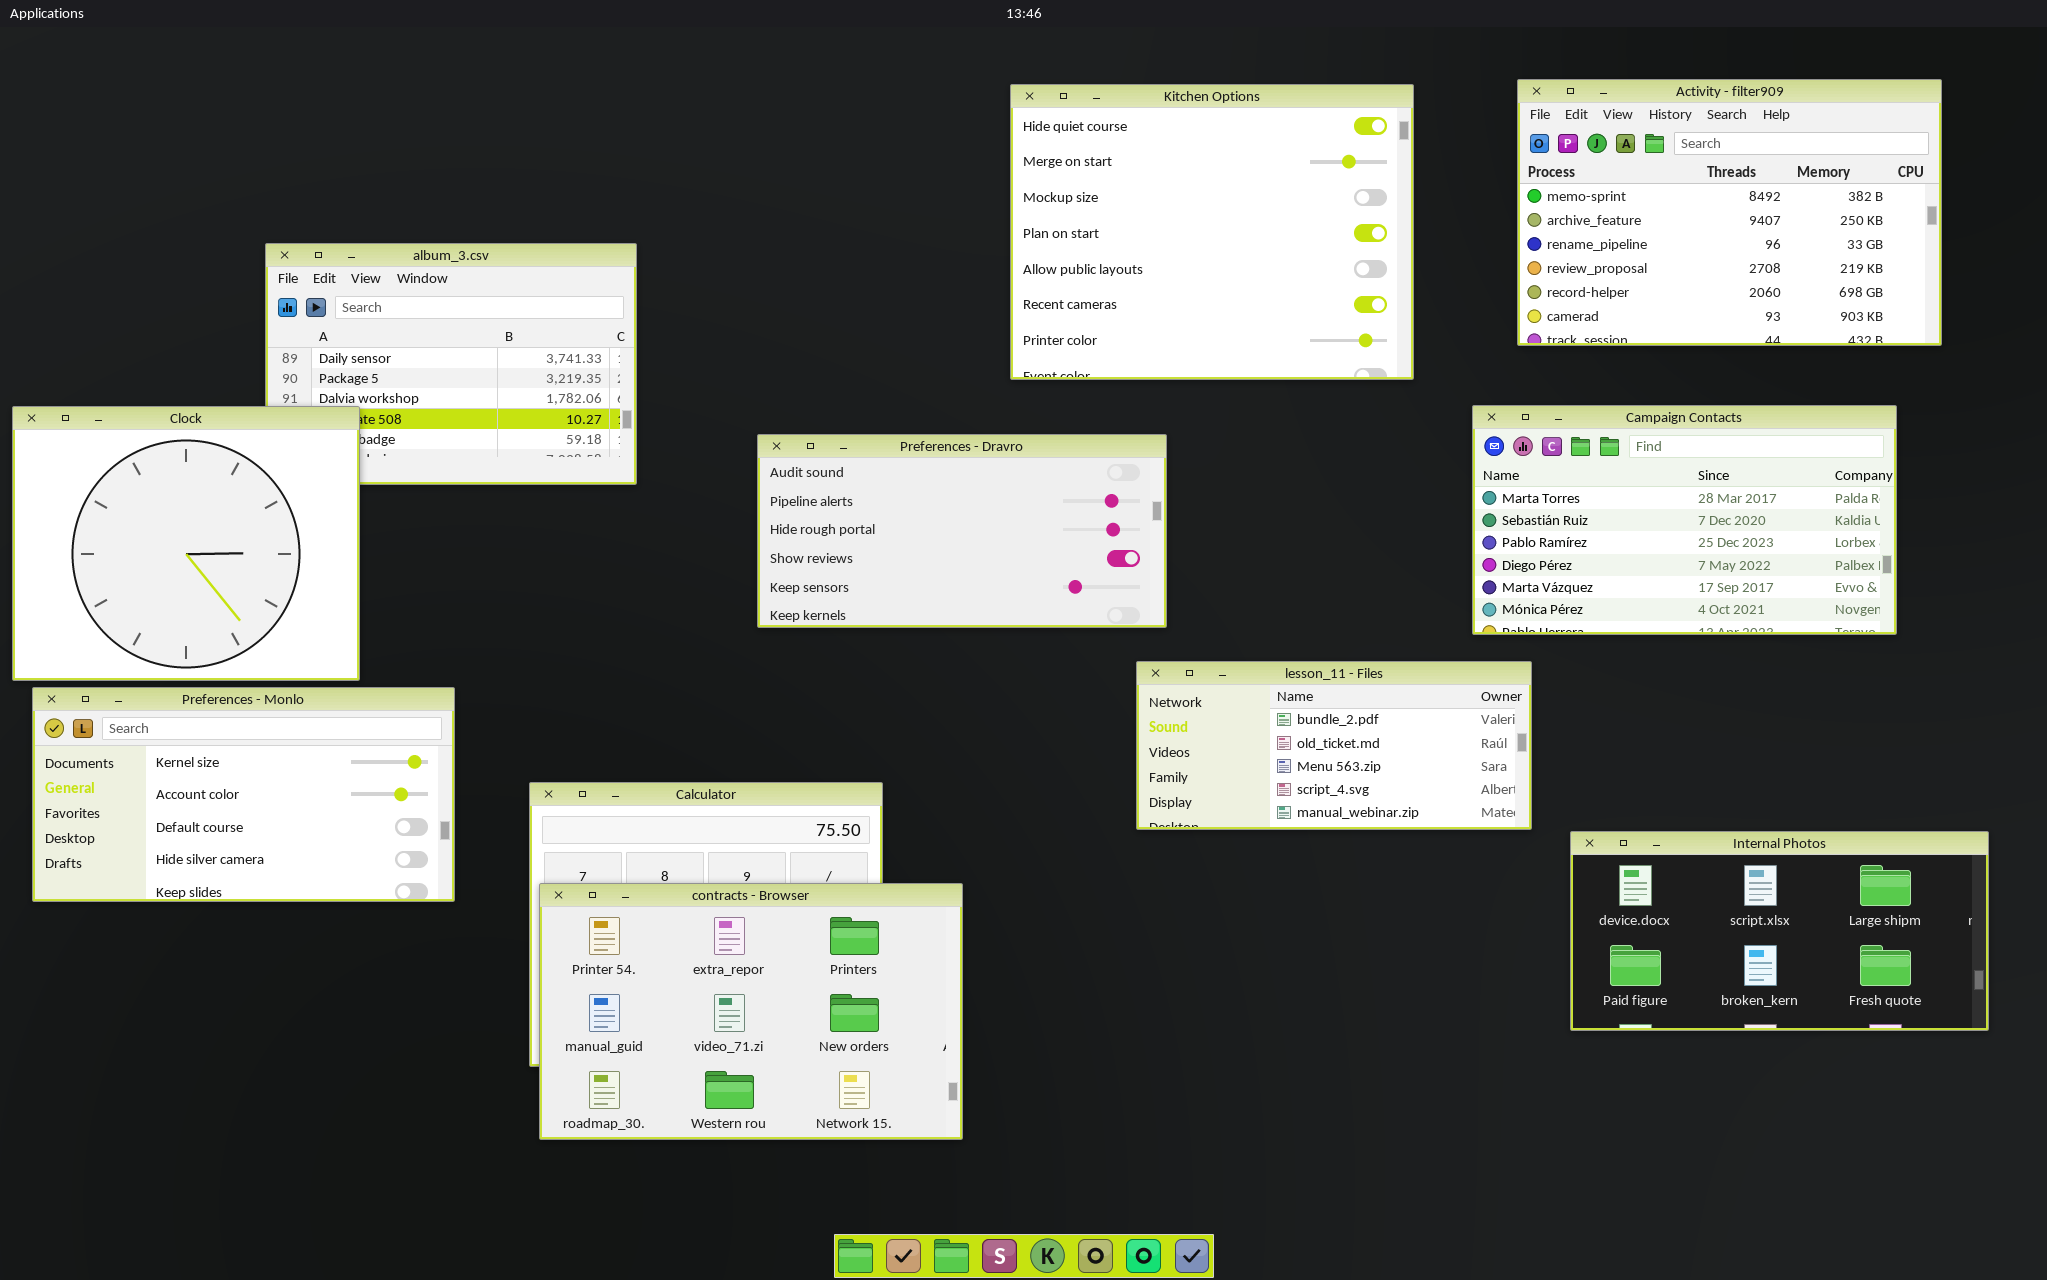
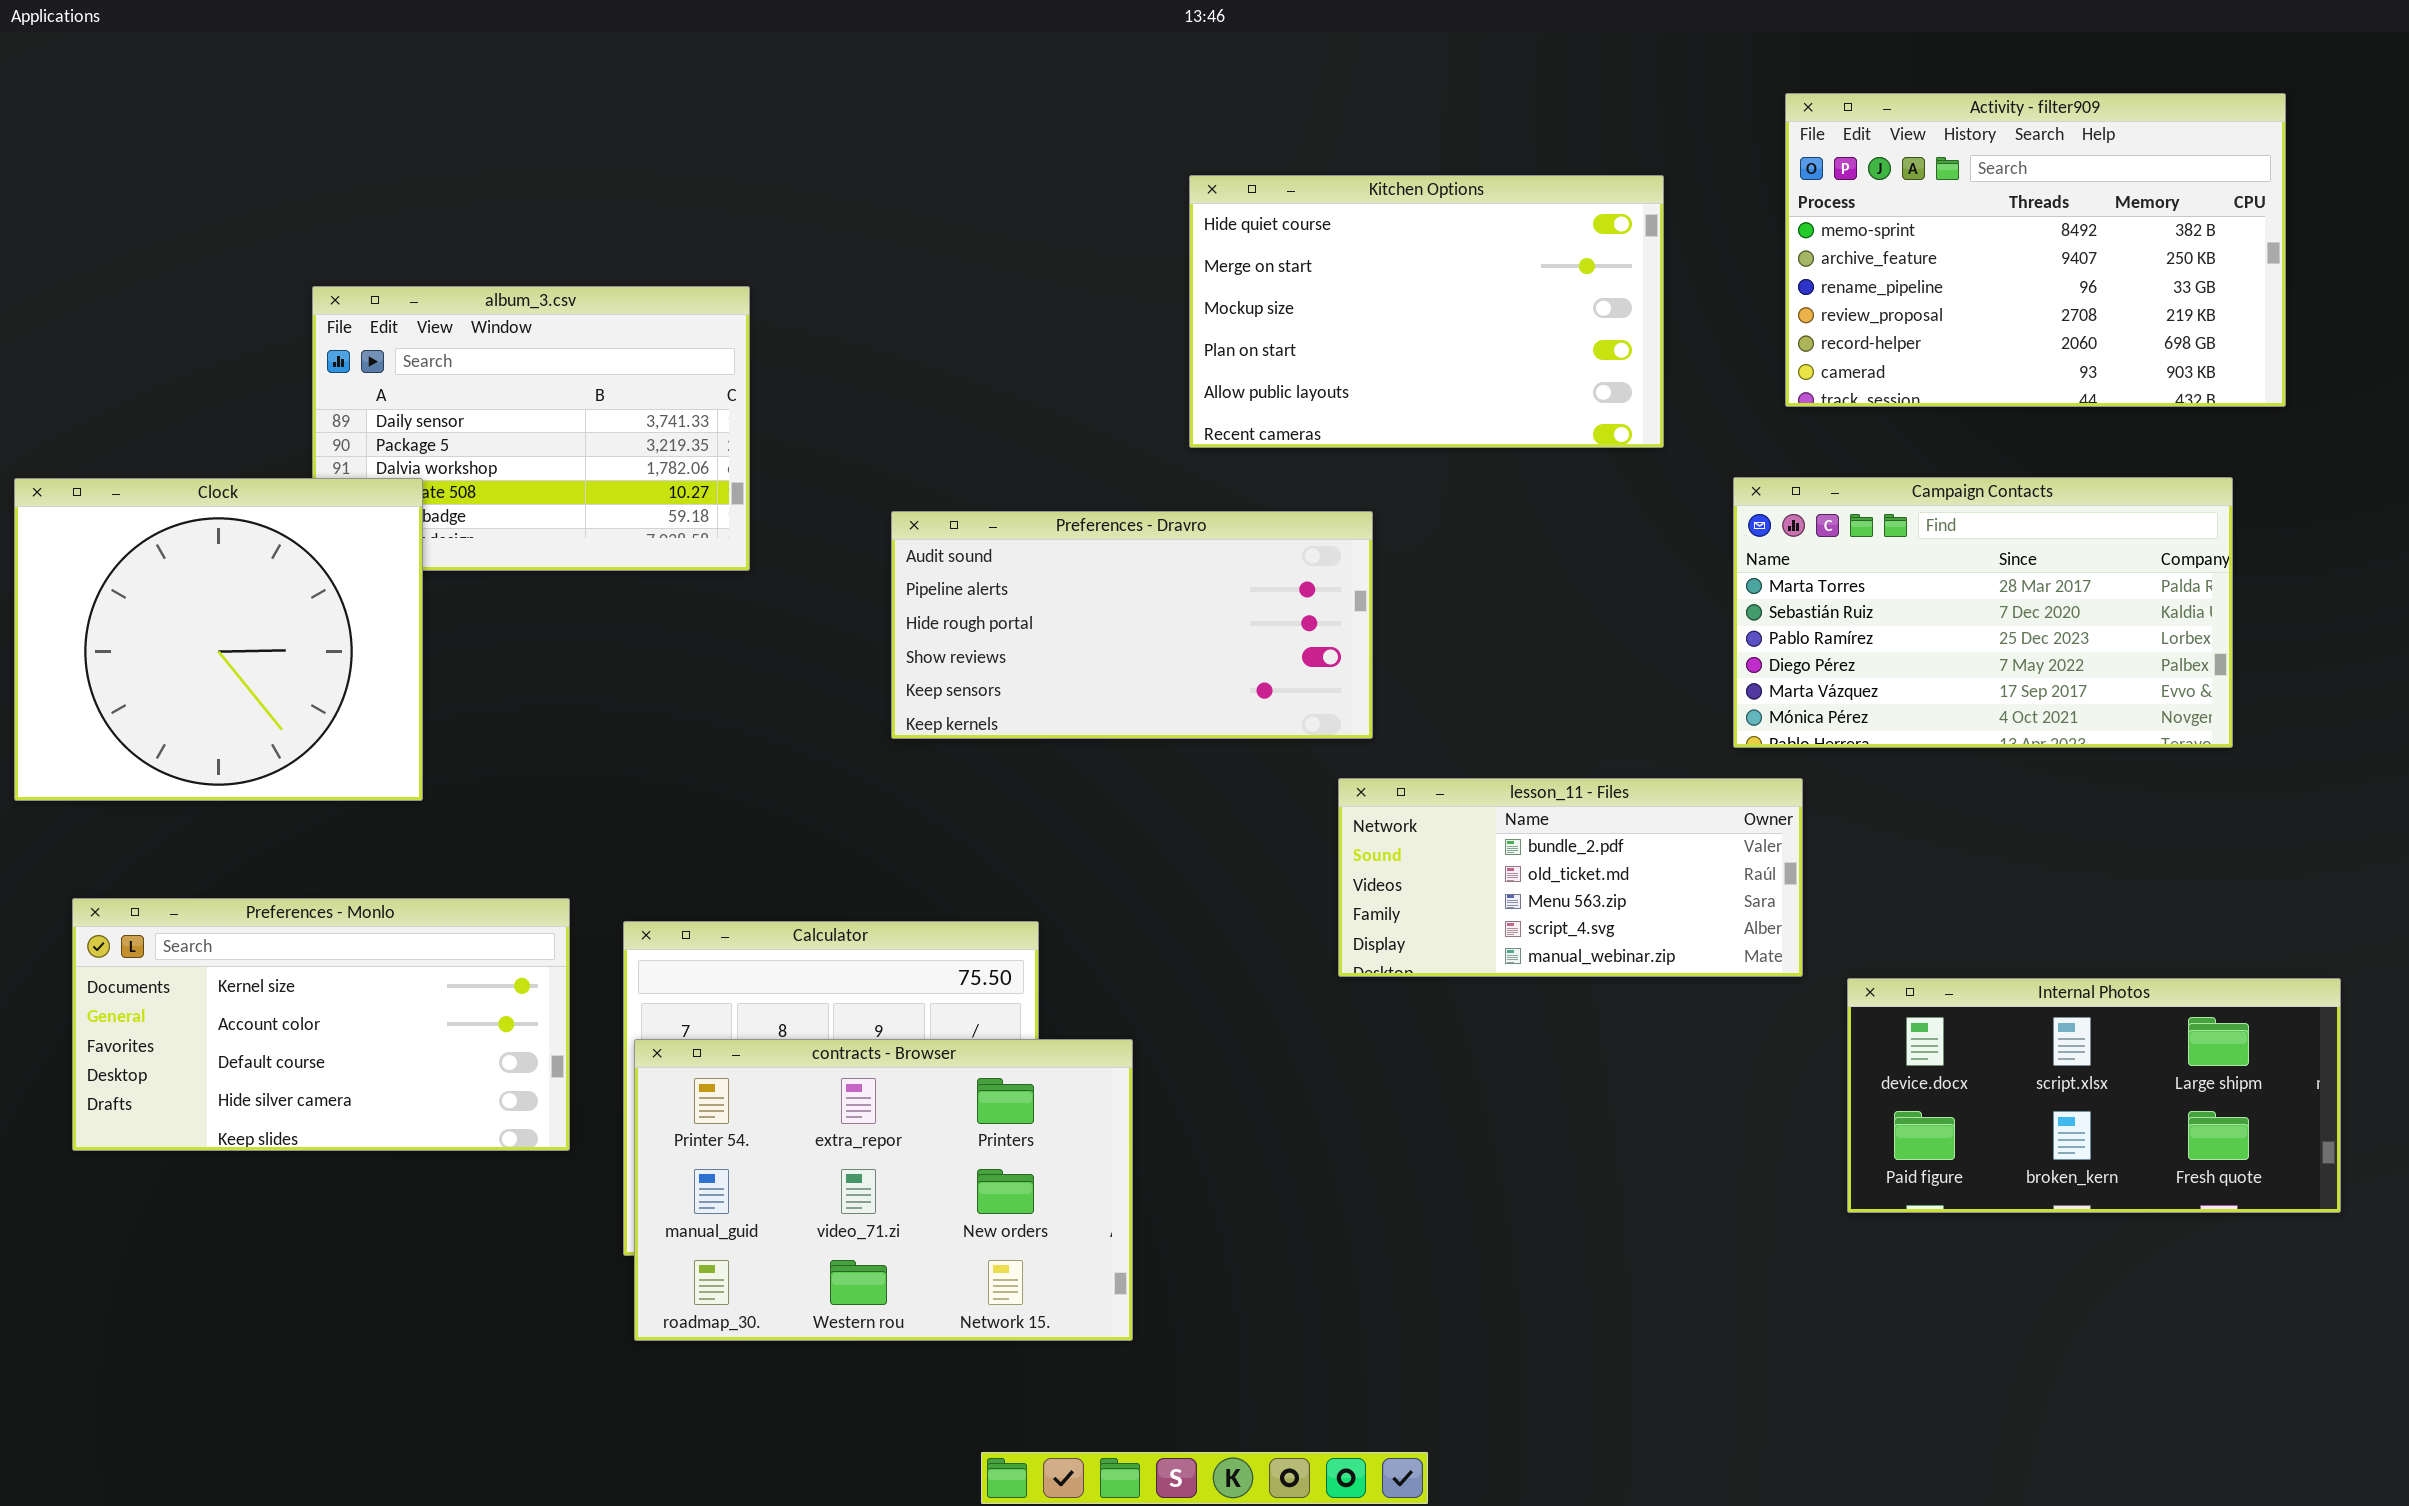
Kitchen Options: [1010,84,1414,380] -> [1189,175,1664,448], resized
Preferences - Monlo: [32,687,455,902] -> [72,898,570,1151], moved

